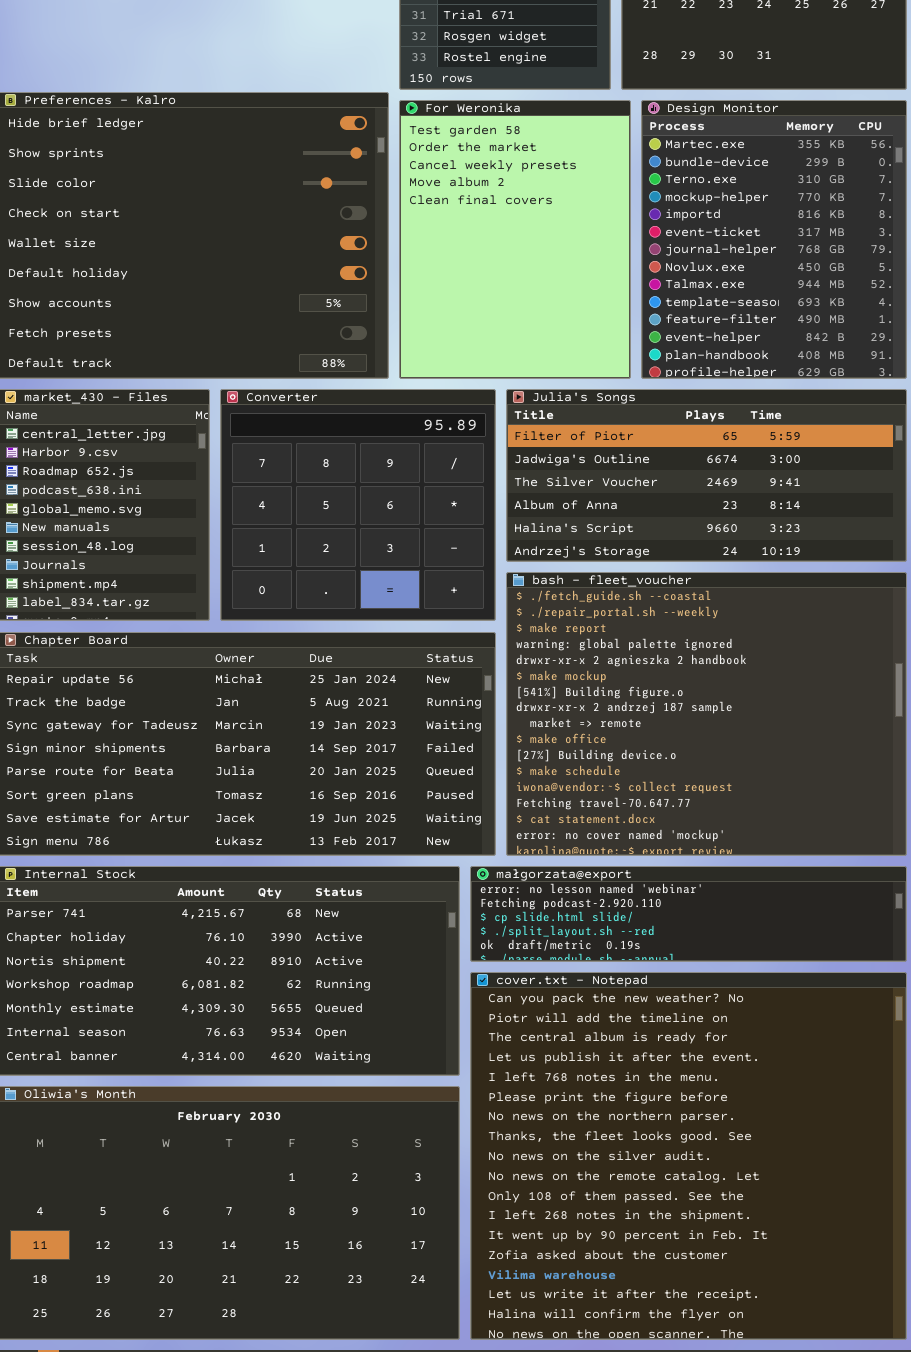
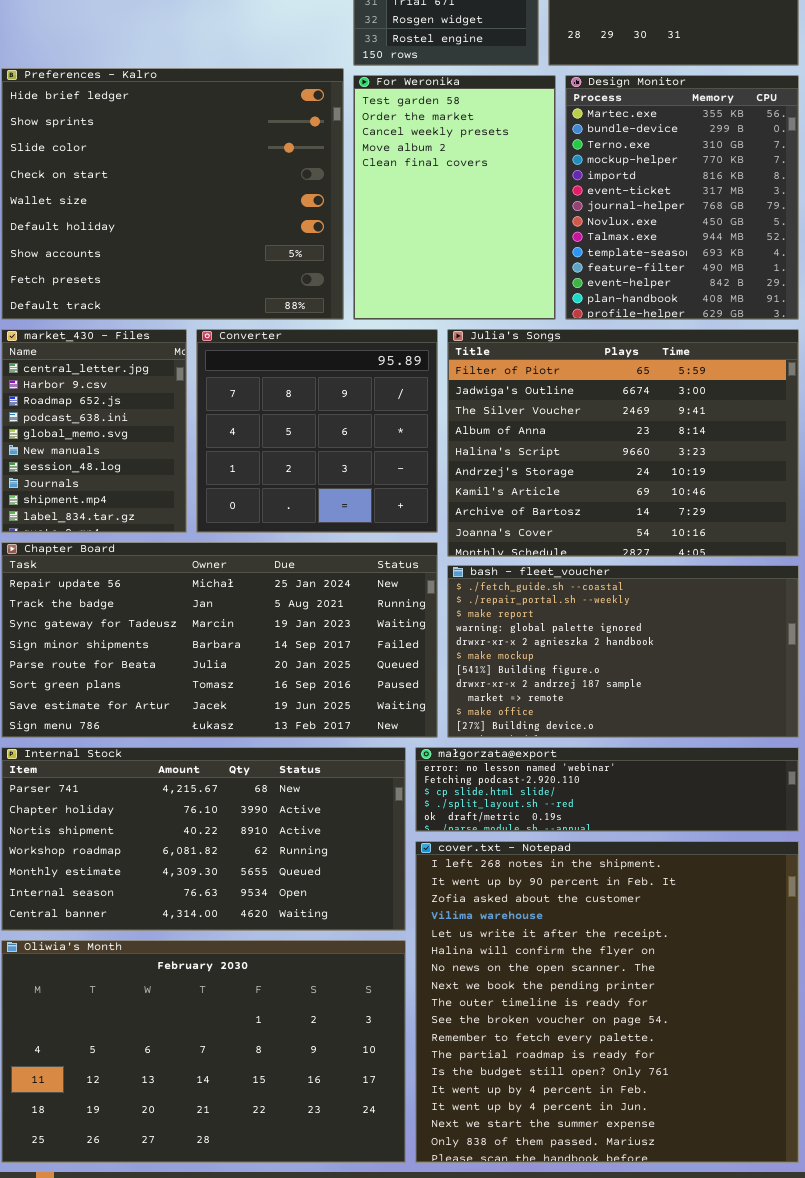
Julia's Songs: [506,389,907,562] -> [447,329,799,557], resized
bash - fleet_voucher: [506,572,907,856] -> [447,565,799,738], resized
cover.txt - Notepad: [470,972,907,1340] -> [415,841,799,1163], scrolled down 11 rows

